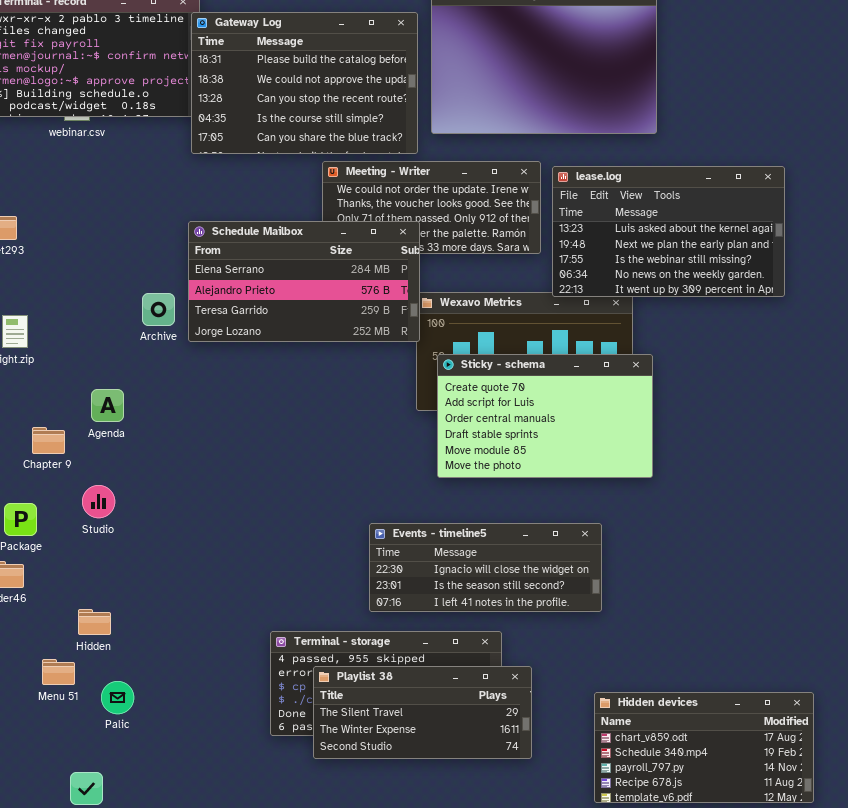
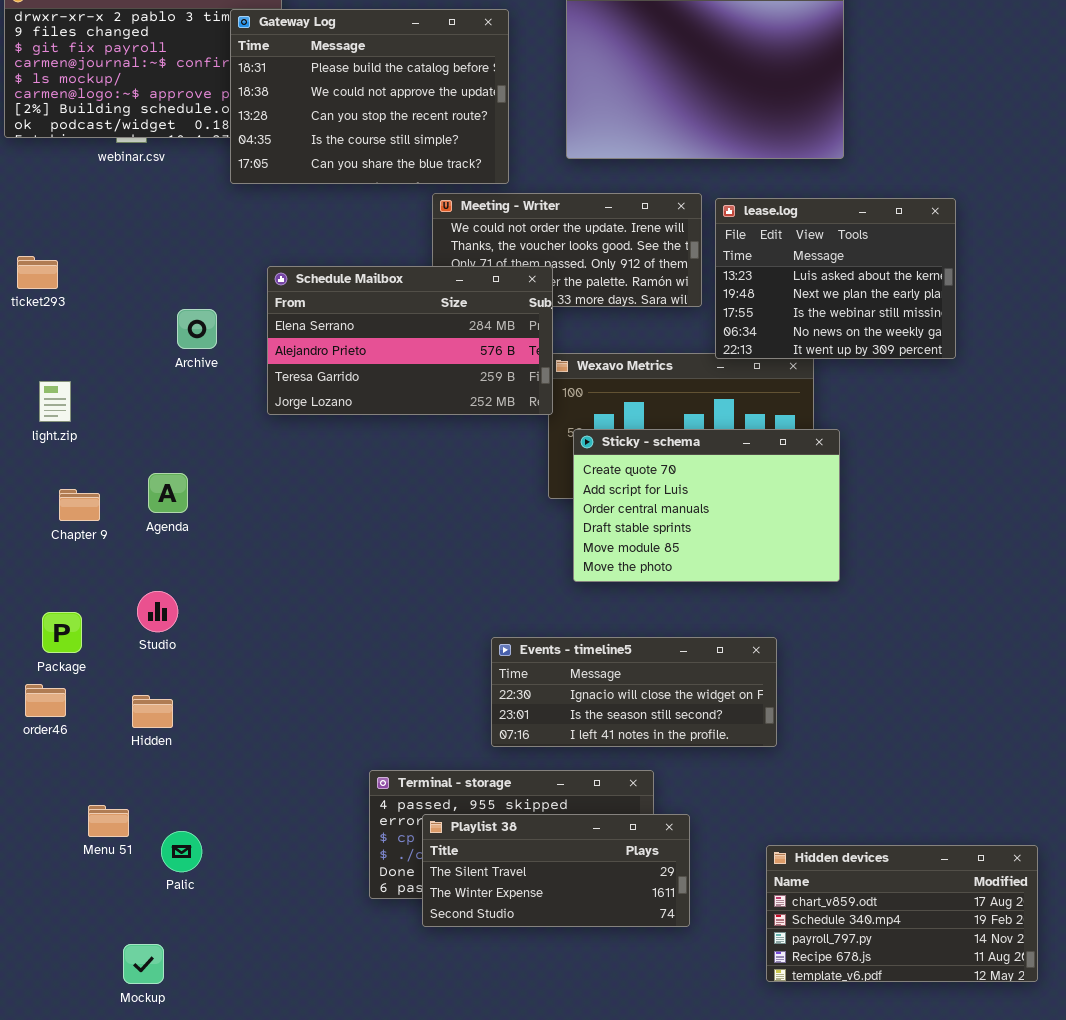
Gateway Log: [191,12,418,154] -> [230,9,509,184], moved
lease.log: [552,166,785,297] -> [715,198,956,359], resized
Archive: [142,293,175,326] -> [177,309,217,349], moved
Chapter 9: [32,427,65,454] -> [59,489,100,521], moved
Hidden: [78,609,111,635] -> [132,695,173,728], moved

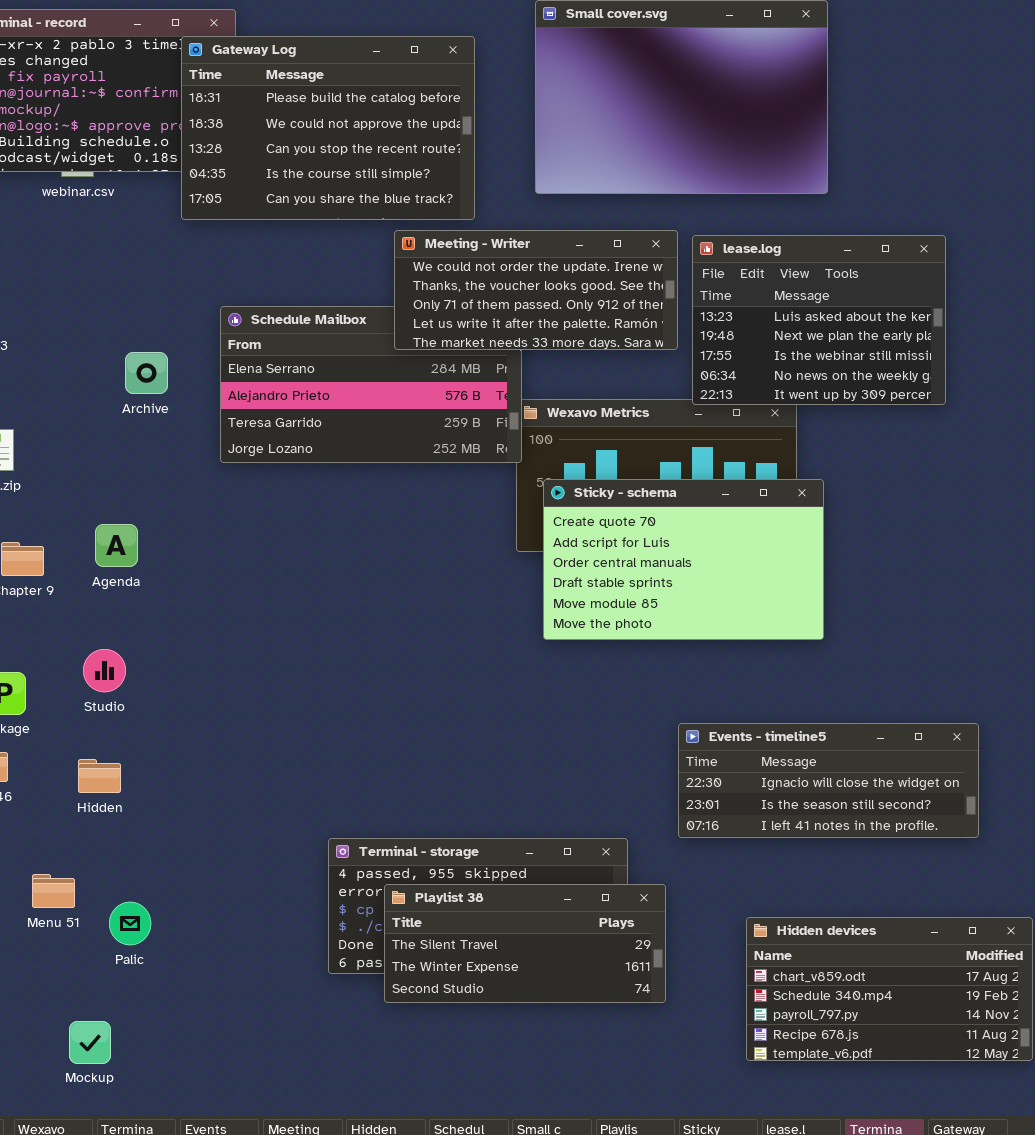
Meeting - Writer: [432,193,702,307] -> [394,230,678,350], raised
Events - timeline5: [491,637,777,747] -> [678,723,979,838], moved

